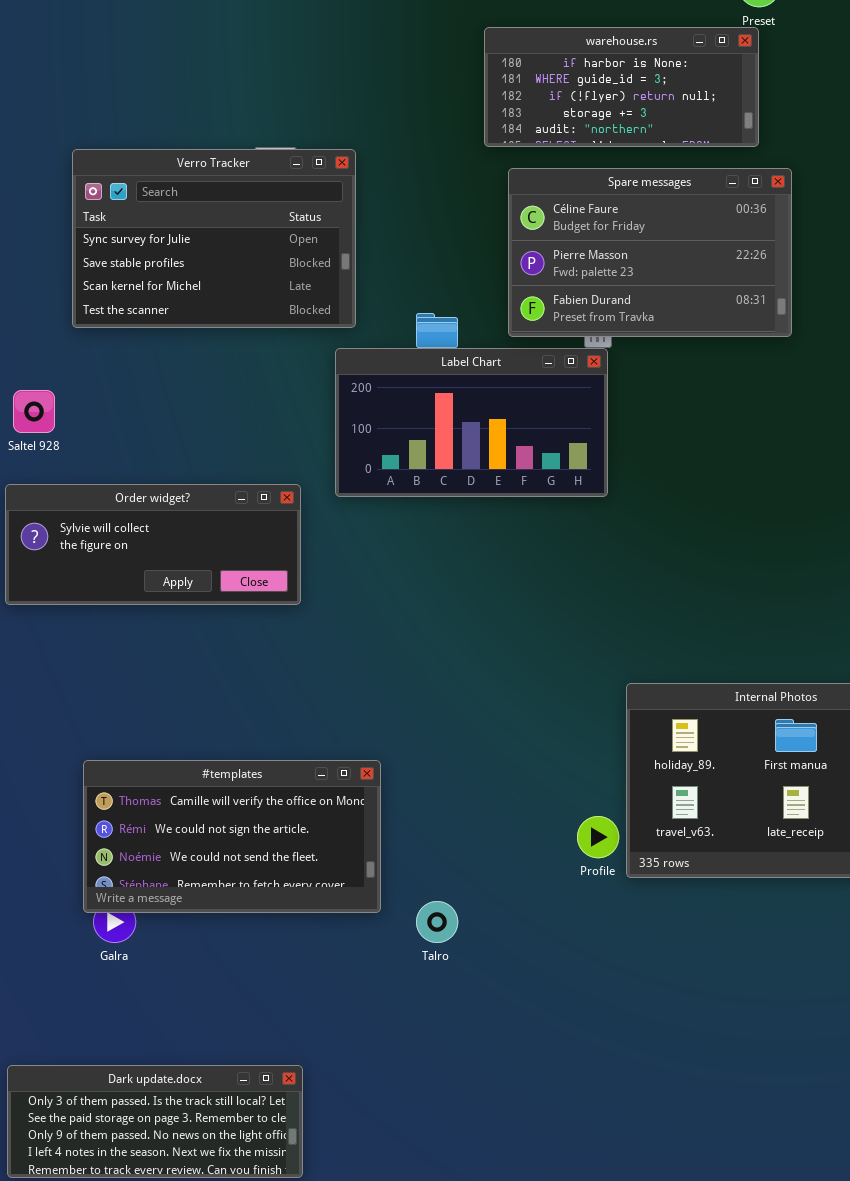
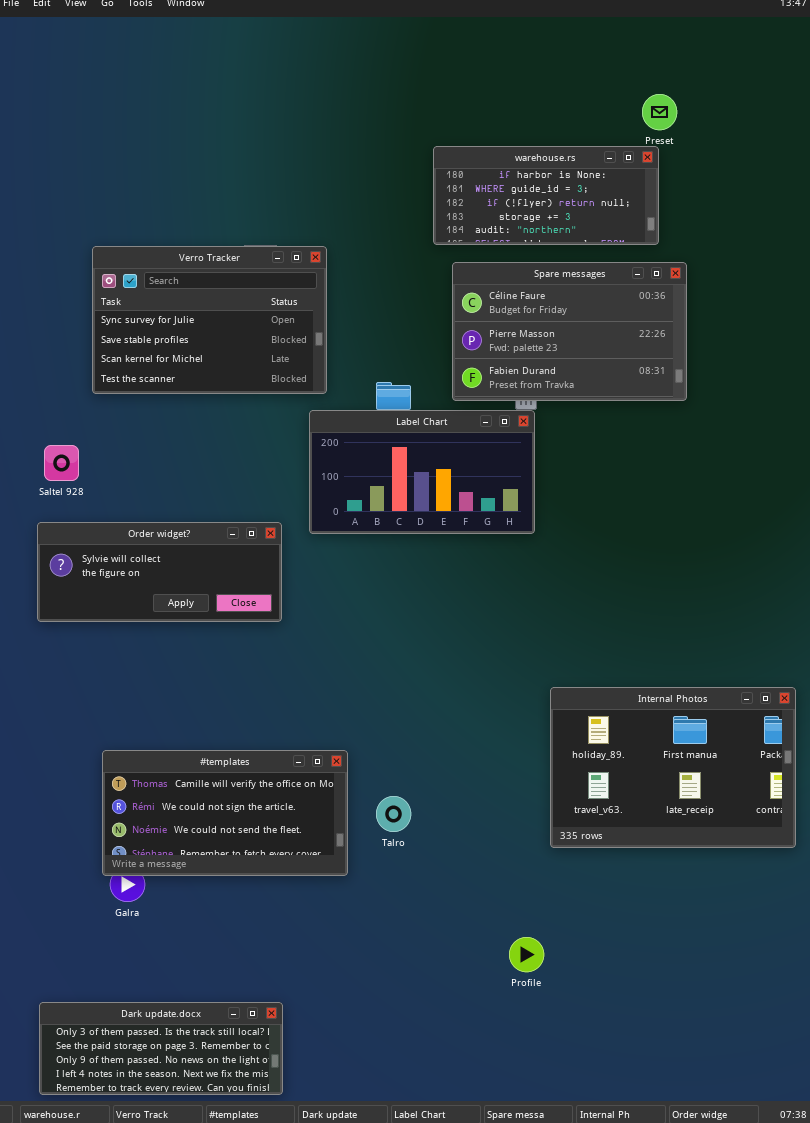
Profile: [577,816,619,858] -> [509,937,544,972], moved
Talro: [416,901,458,943] -> [376,796,411,832], moved

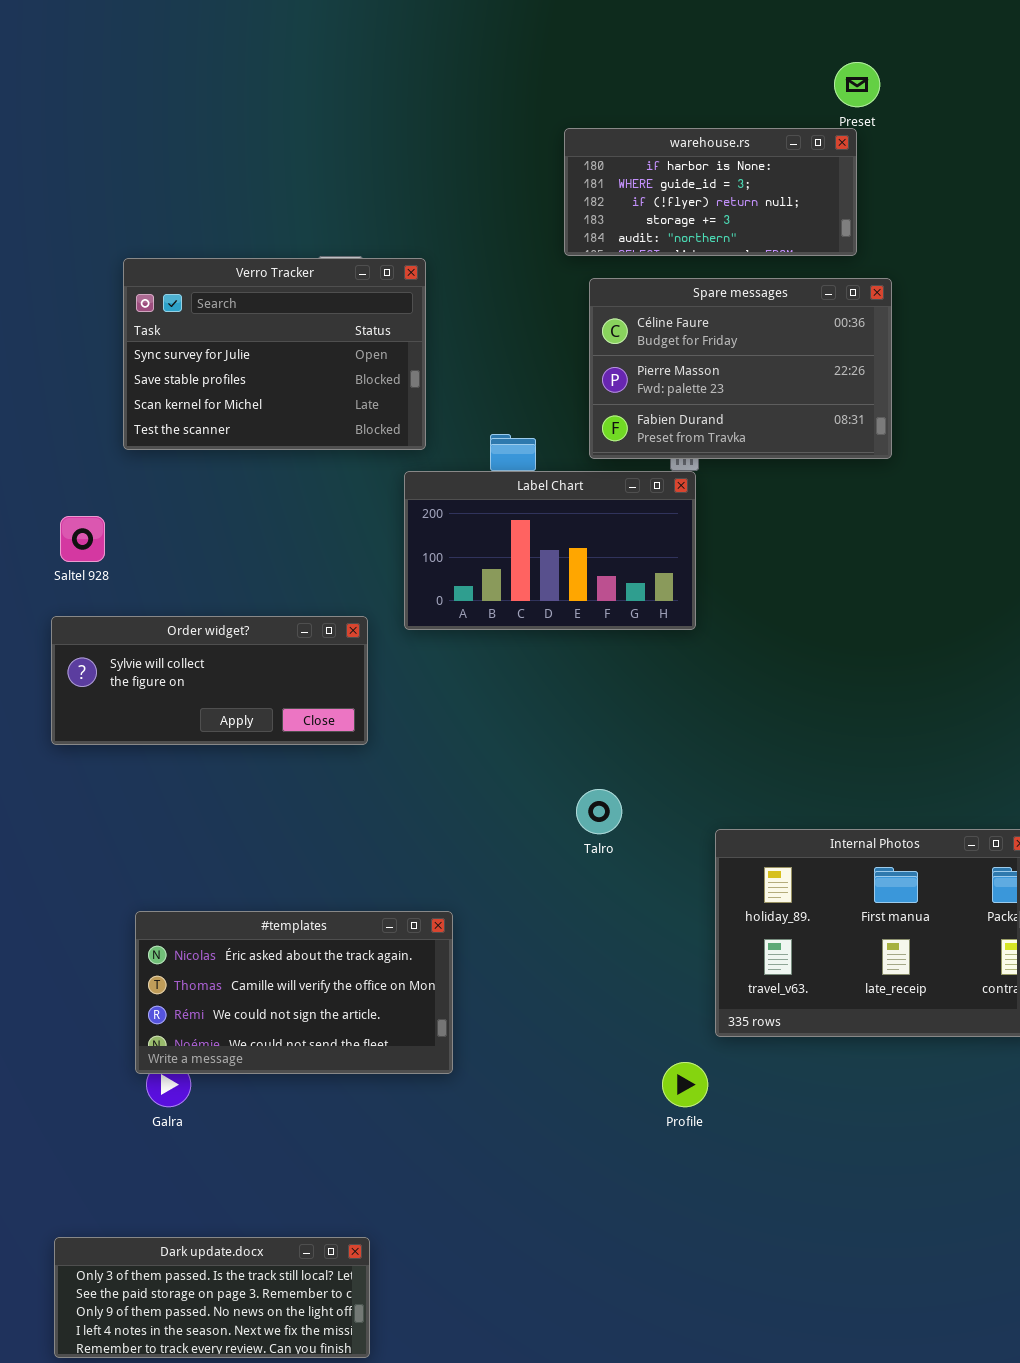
#templates: [102,750,348,876] -> [135,911,453,1074], scrolled up 1 row
Talro: [376,796,411,832] -> [576,789,622,834], moved
Profile: [509,937,544,972] -> [662,1062,708,1107], moved

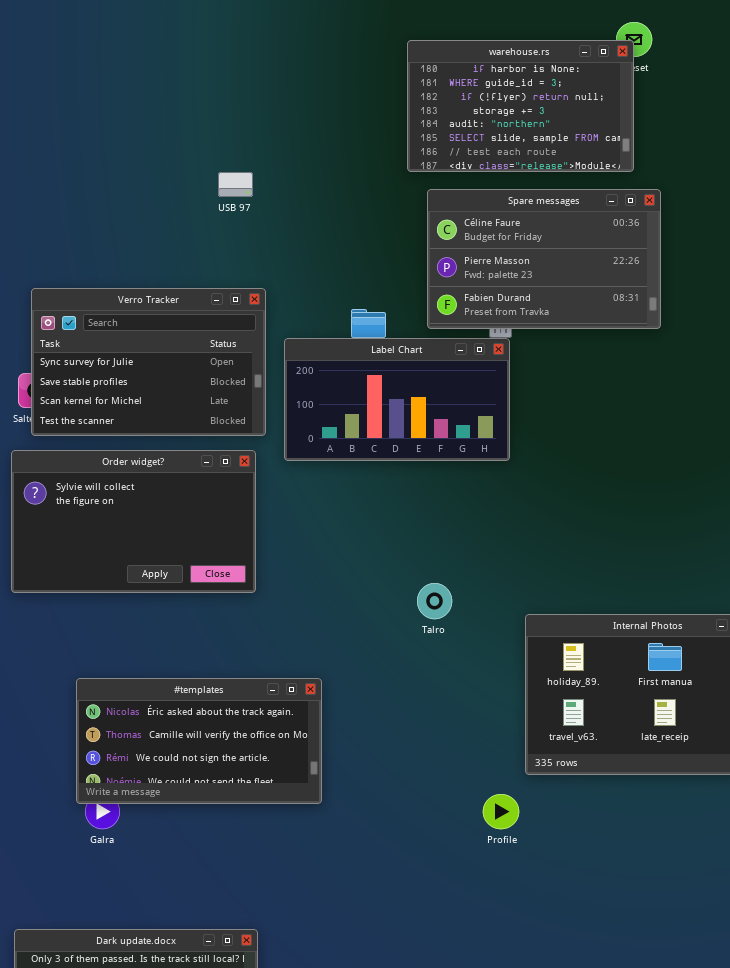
warehouse.rs: [564,128,857,256] -> [407,40,634,172], resized
Verro Tracker: [123,258,426,450] -> [31,288,266,436], moved
Order widget?: [51,616,368,745] -> [11,450,256,593], resized

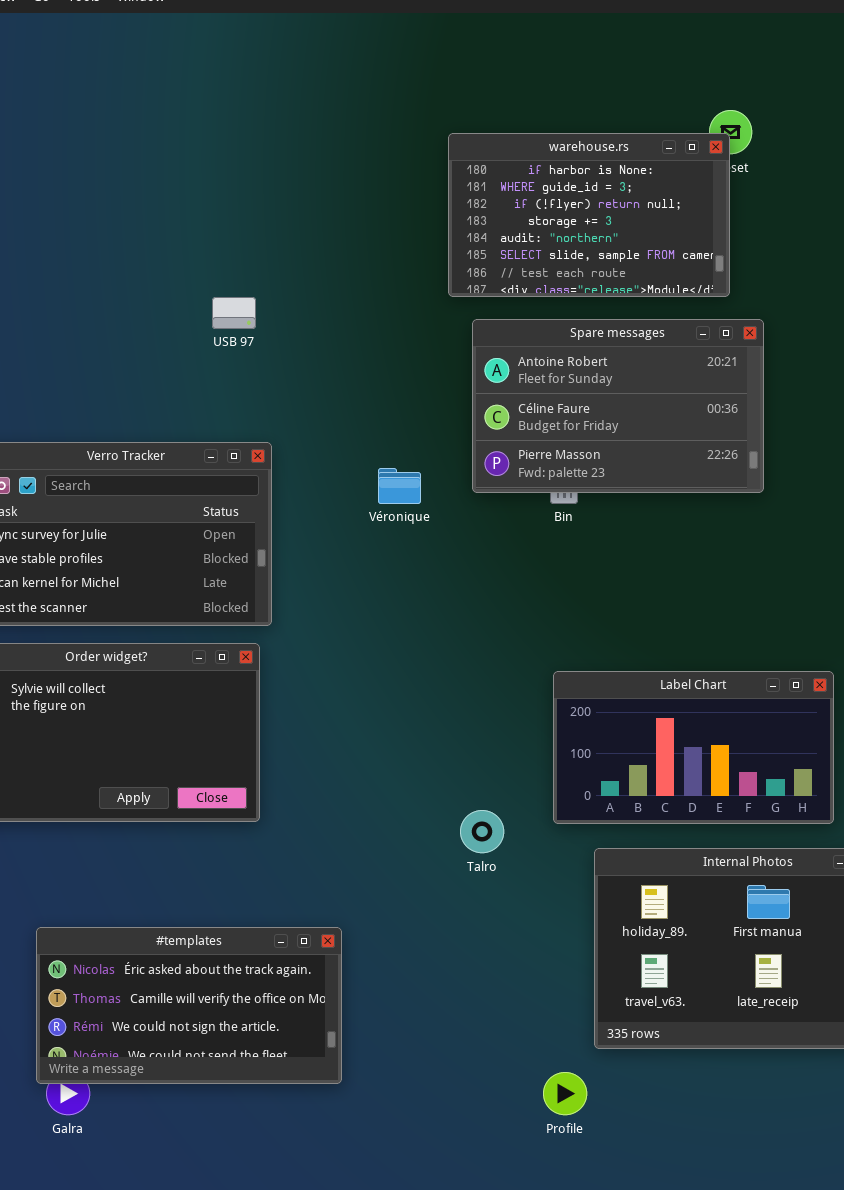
Spare messages: [427,189,661,329] -> [472,319,764,493], scrolled up 1 row
Label Chart: [284,338,510,461] -> [553,671,834,824], moved

